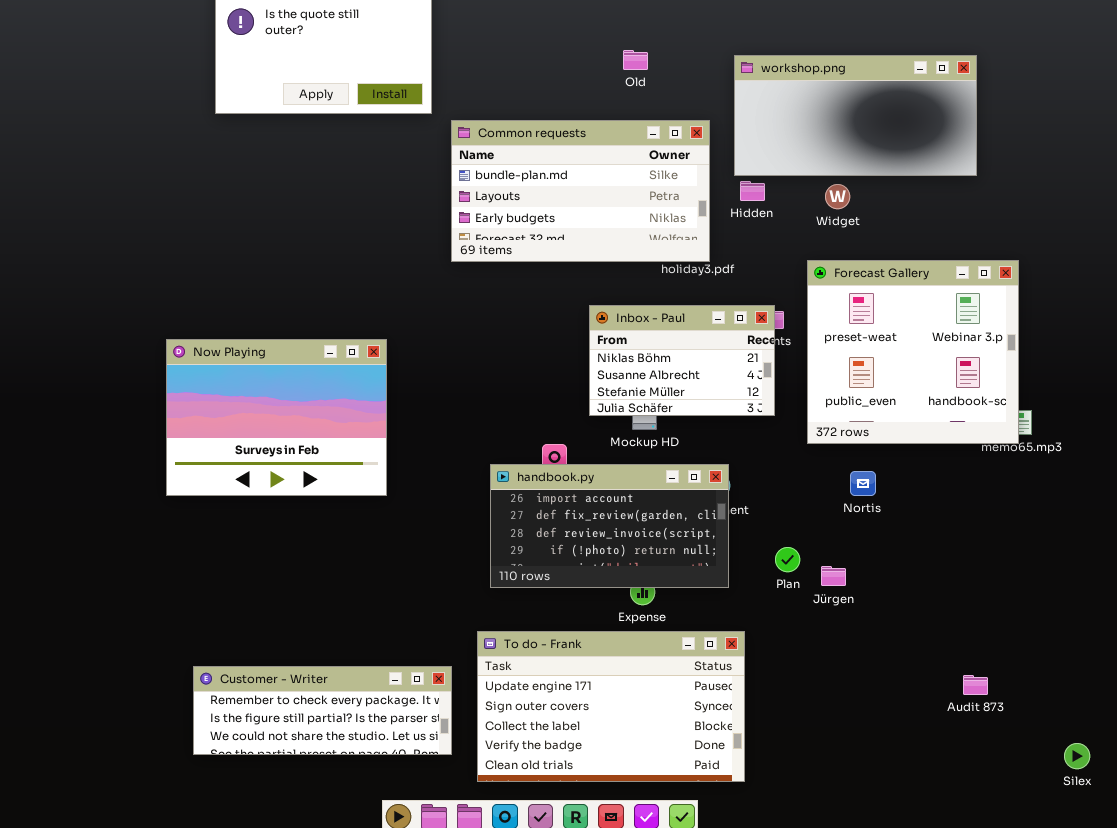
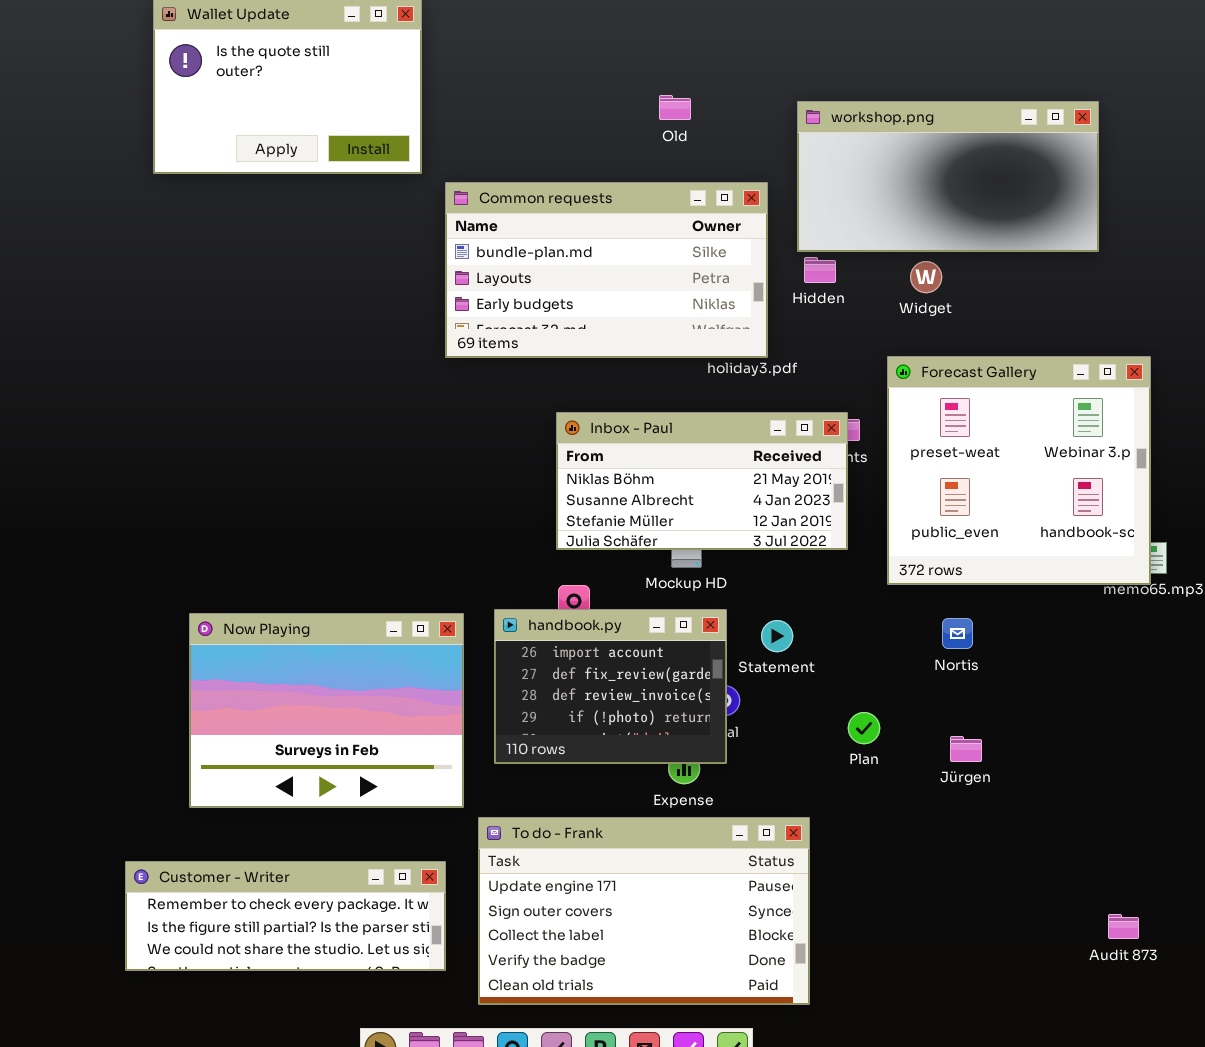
Inbox - Paul: [589,305,775,416] -> [556,412,848,550], resized
Now Playing: [166,339,387,496] -> [189,613,464,808], moved
handbook.py: [490,464,729,588] -> [494,609,727,764], resized
Jürgen: [821,566,846,586] -> [950,736,982,762], moved
Audit 873: [963,675,988,695] -> [1108,914,1139,939], moved

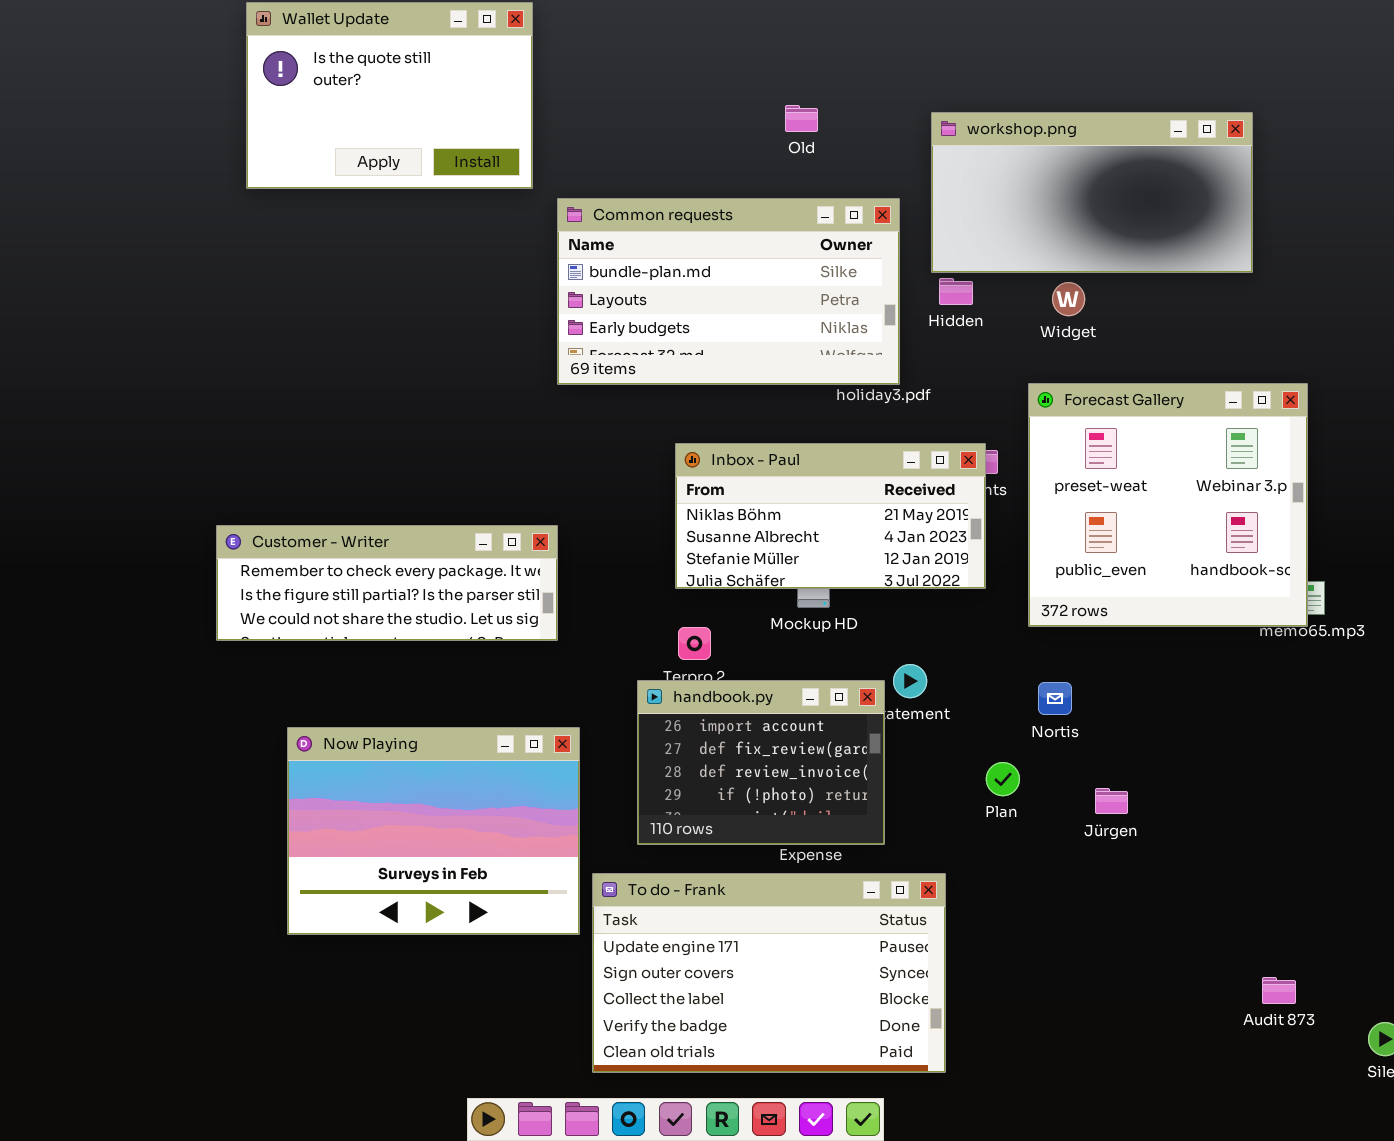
handbook.py: [494,609,727,764] -> [637,680,885,845], moved
Now Playing: [189,613,464,808] -> [287,727,580,935], moved
Nortis: [942,618,973,649] -> [1038,682,1072,715], moved
Customer - Writer: [125,861,446,971] -> [216,525,558,641], moved

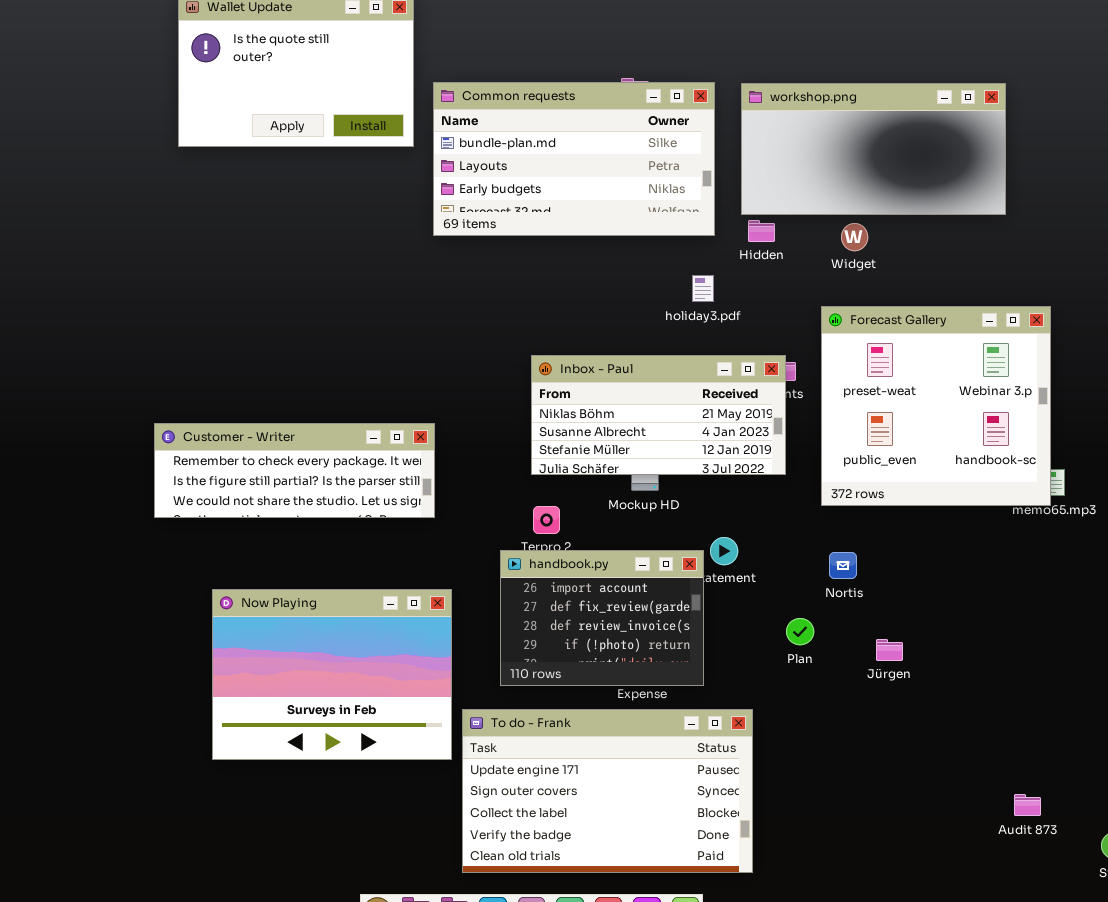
Common requests: [557,198,900,385] -> [433,82,715,236], moved

